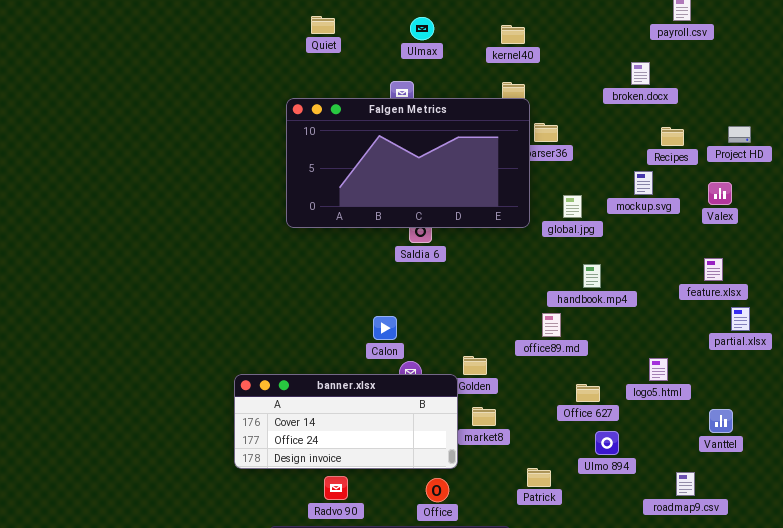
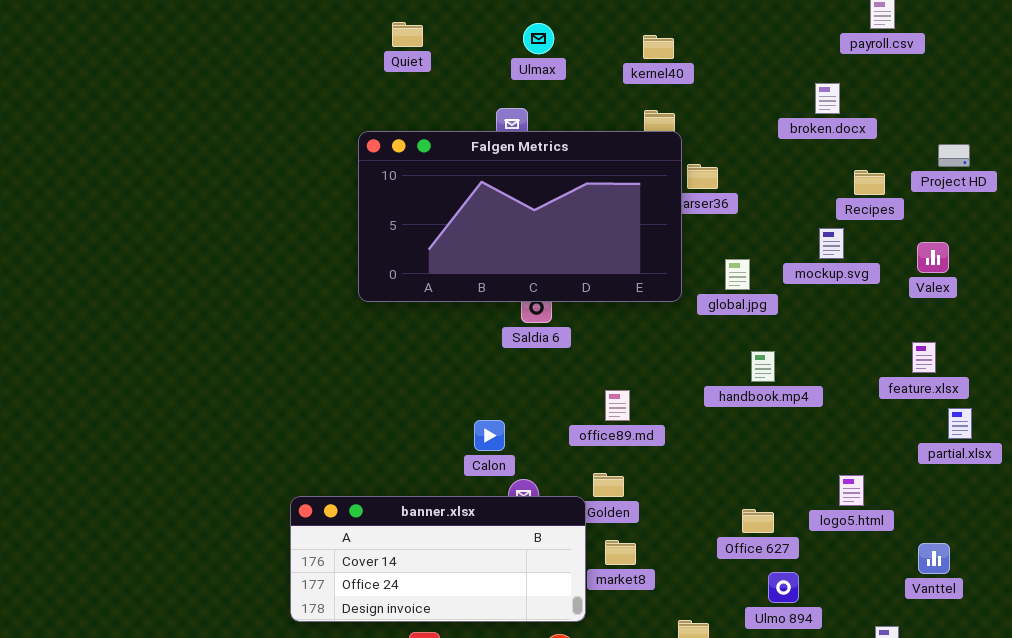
Project HD: [728,126,751,143] -> [938,144,970,167], moved
office89.md: [542,313,561,337] -> [605,390,630,421], moved

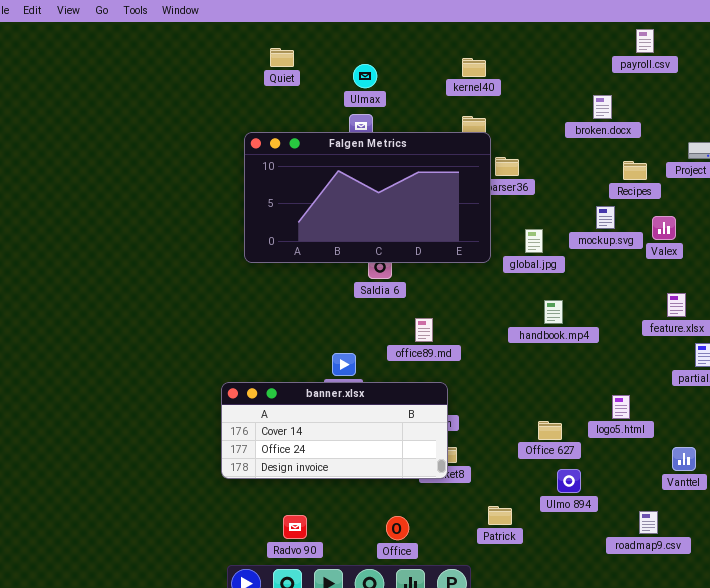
Ulmax: [523,23,554,54] -> [353,64,377,88], moved
Valex: [917,242,949,273] -> [652,216,676,240], moved
office89.md: [605,390,630,421] -> [415,318,433,342], moved
banner.xlsx: [290,496,586,622] -> [221,382,448,479], moved

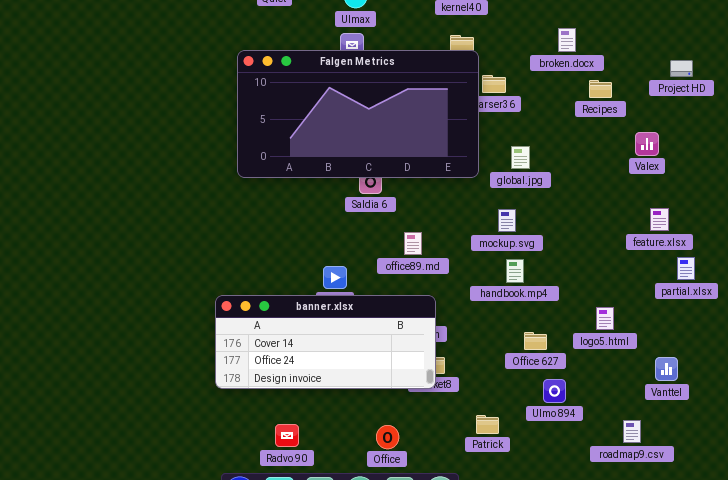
broken.docx: [593,95,612,119] -> [558,28,576,52], moved
Recipes: [623,161,647,180] -> [589,80,612,98], moved
mockup.svg: [596,206,615,229] -> [498,209,516,232], moved
handbook.mp4: [544,300,563,324] -> [506,259,524,283], moved

